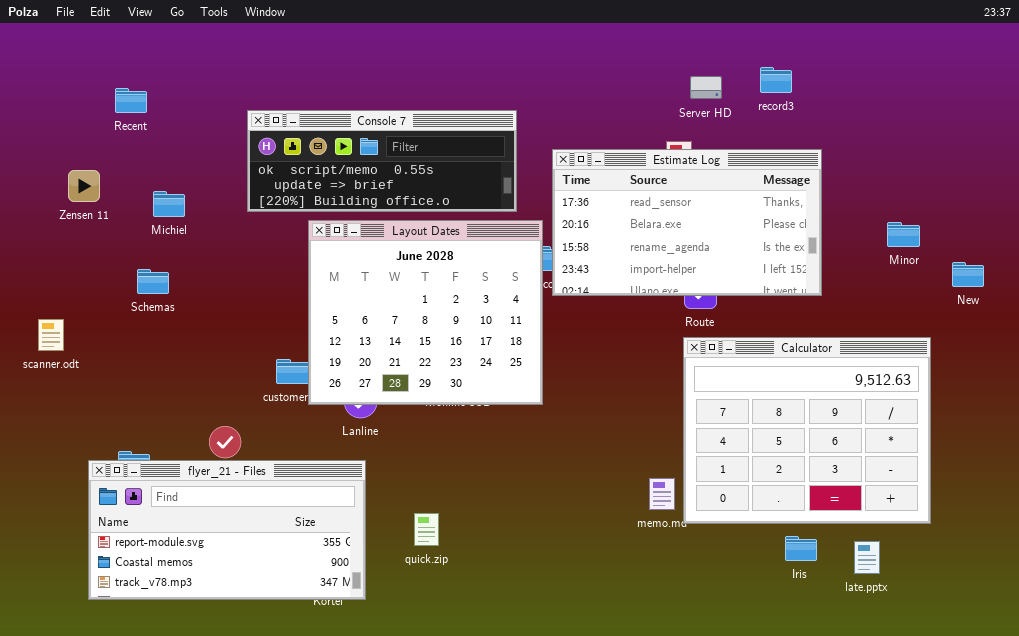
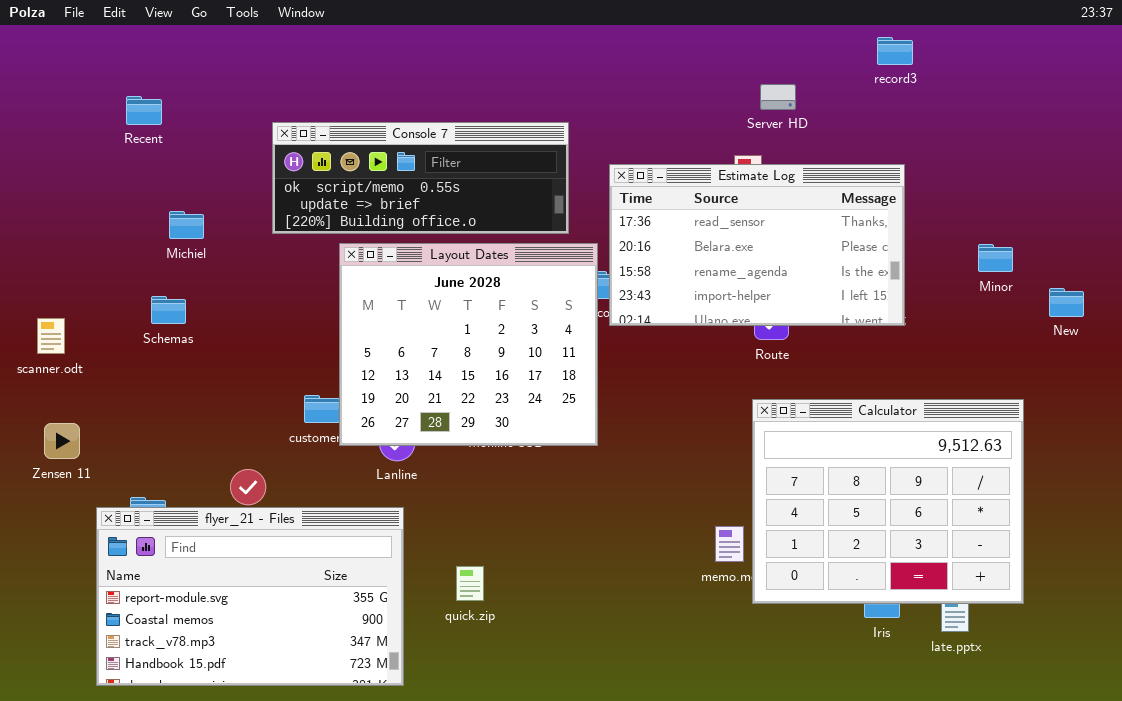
record3: [760,67,792,93] -> [877,37,913,65], moved
Zensen 11: [68,170,100,202] -> [44,423,80,459], moved
scanner.odt: [38,319,64,351] -> [37,318,65,354], moved
Calculator: [683,337,931,524] -> [752,399,1024,604], moved
flyer_21 - Files: [88,460,366,600] -> [96,507,404,686], resized

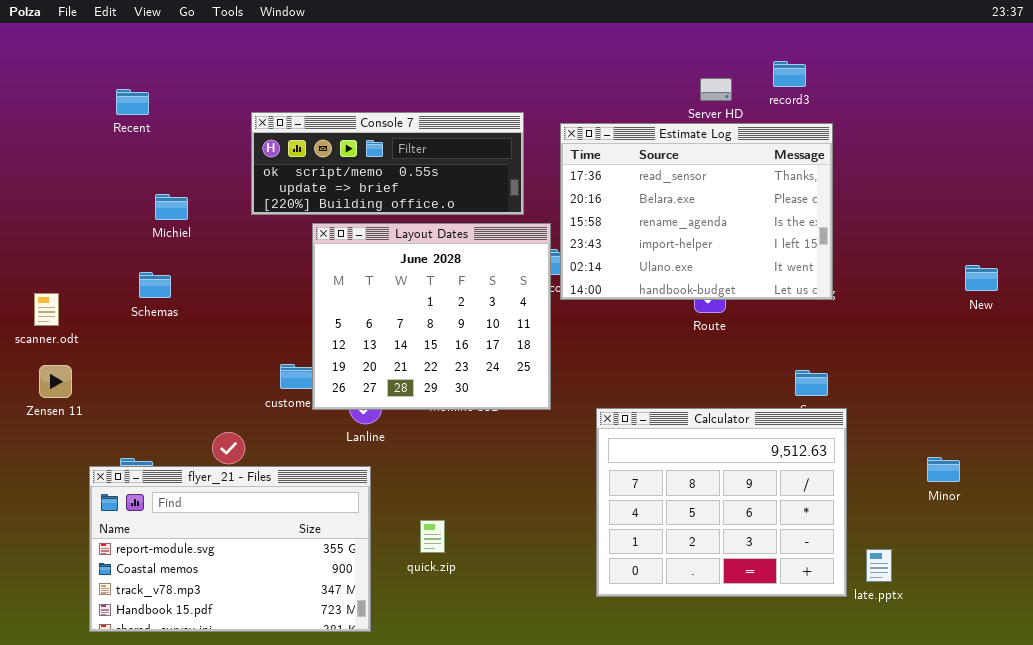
record3: [877,37,913,65] -> [773,61,806,87], moved
Estimate Log: [609,164,905,326] -> [560,123,833,300], resized
Minor: [978,244,1013,272] -> [927,457,960,482], moved
Calculator: [752,399,1024,604] -> [596,408,847,597], moved
Zensen 11: [44,423,80,459] -> [39,365,72,398], moved

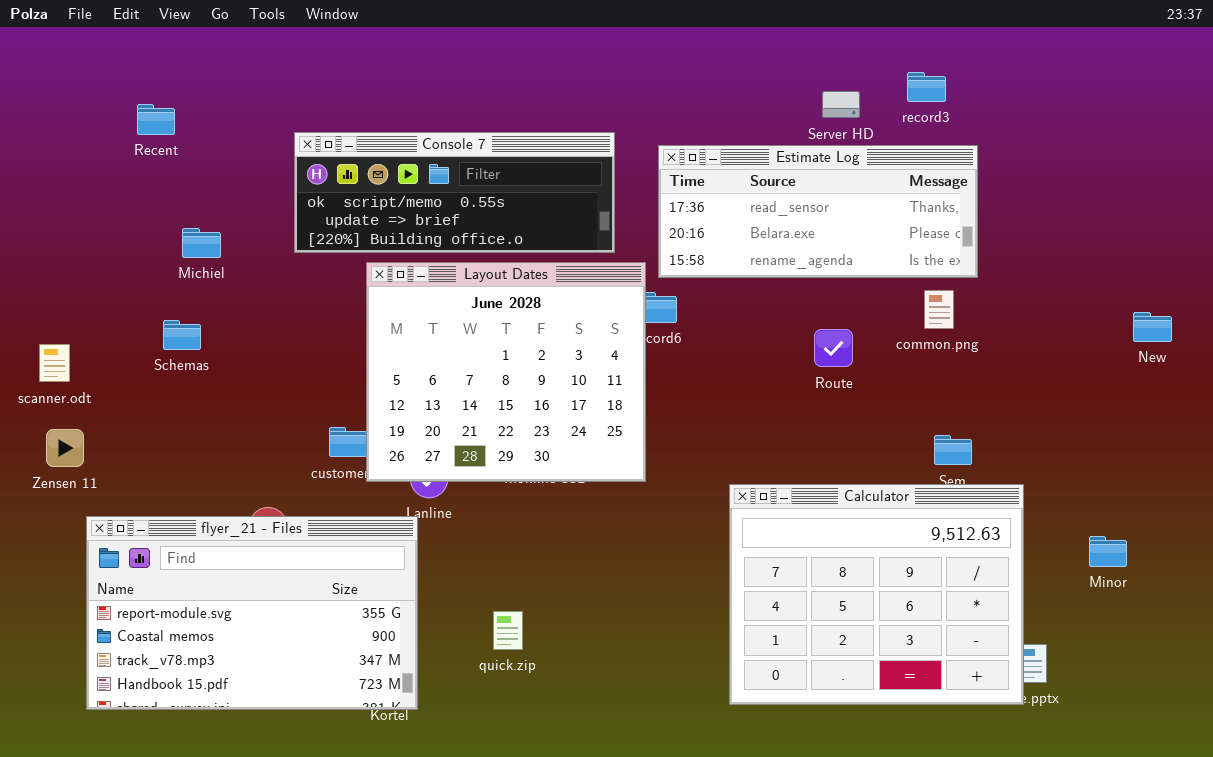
Estimate Log: [560,123,833,300] -> [658,145,978,278], resized
Calculator: [596,408,847,597] -> [729,484,1024,705], moved
flyer_21 - Files: [89,466,371,632] -> [86,516,418,710], moved

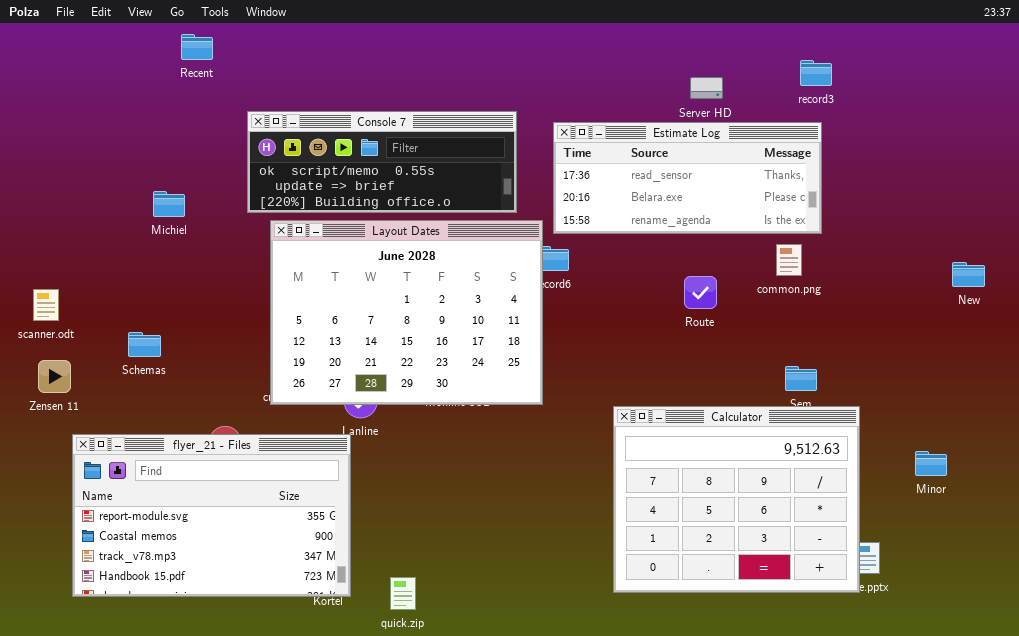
record3: [907,72,946,102] -> [800,60,832,86], moved
Recent: [137,104,175,135] -> [181,34,213,60], moved
Layout Dates: [366,262,646,482] -> [270,220,543,405], resized
Schemas: [163,320,201,350] -> [128,332,161,357], moved
quick.zip: [493,611,523,650] -> [390,577,416,610], moved

